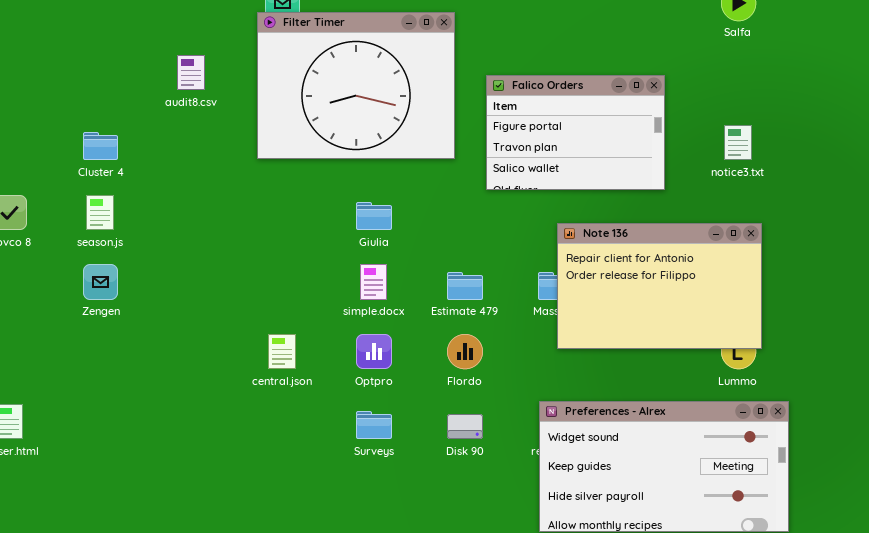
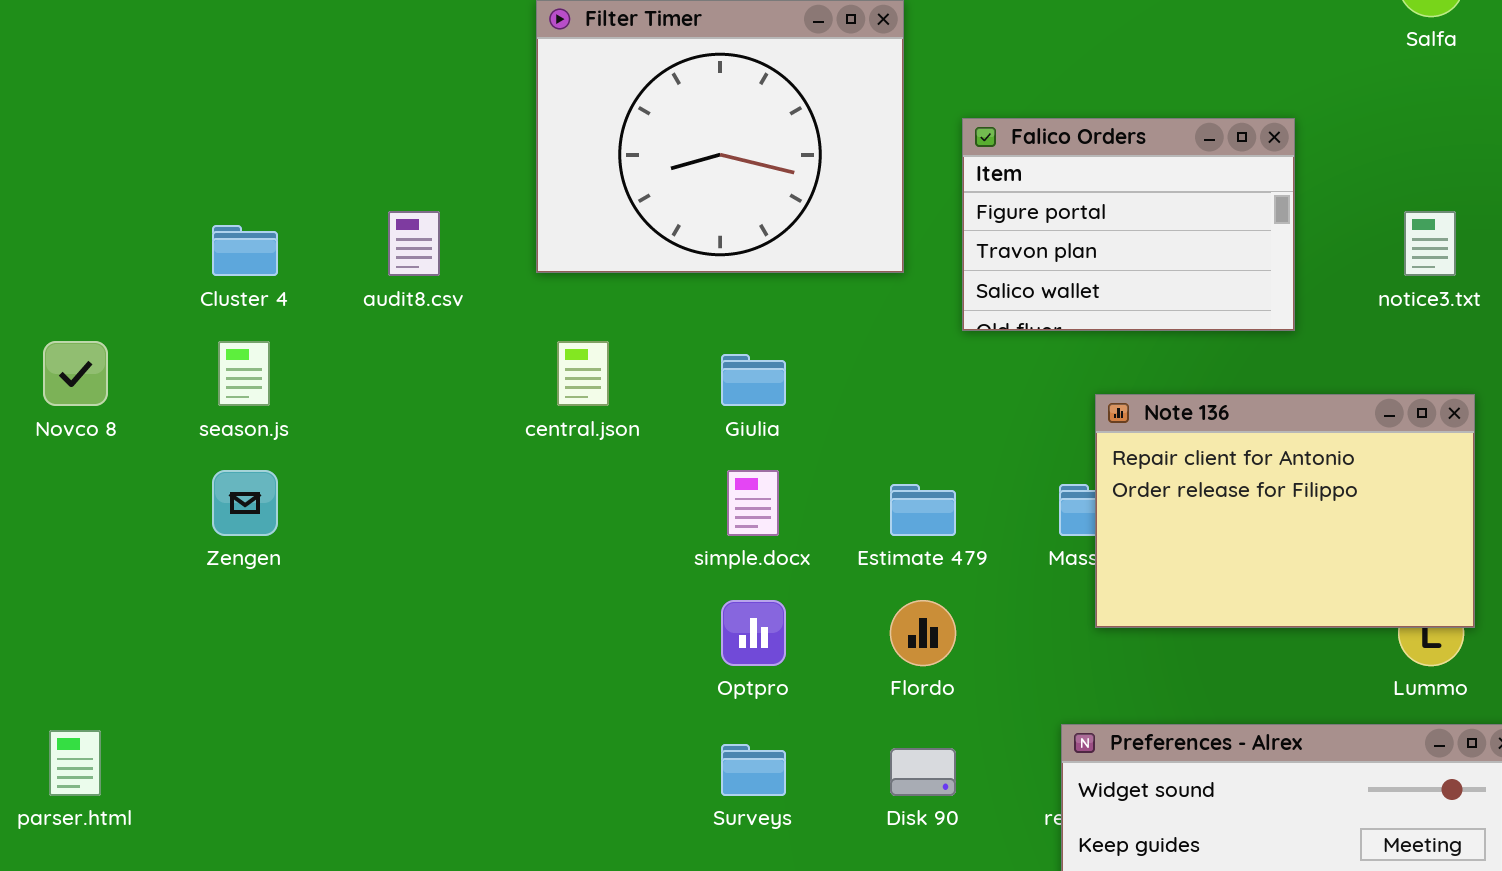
audit8.csv: [177,55,205,90] -> [388,211,440,276], moved
central.json: [268,334,296,369] -> [557,341,609,406], moved

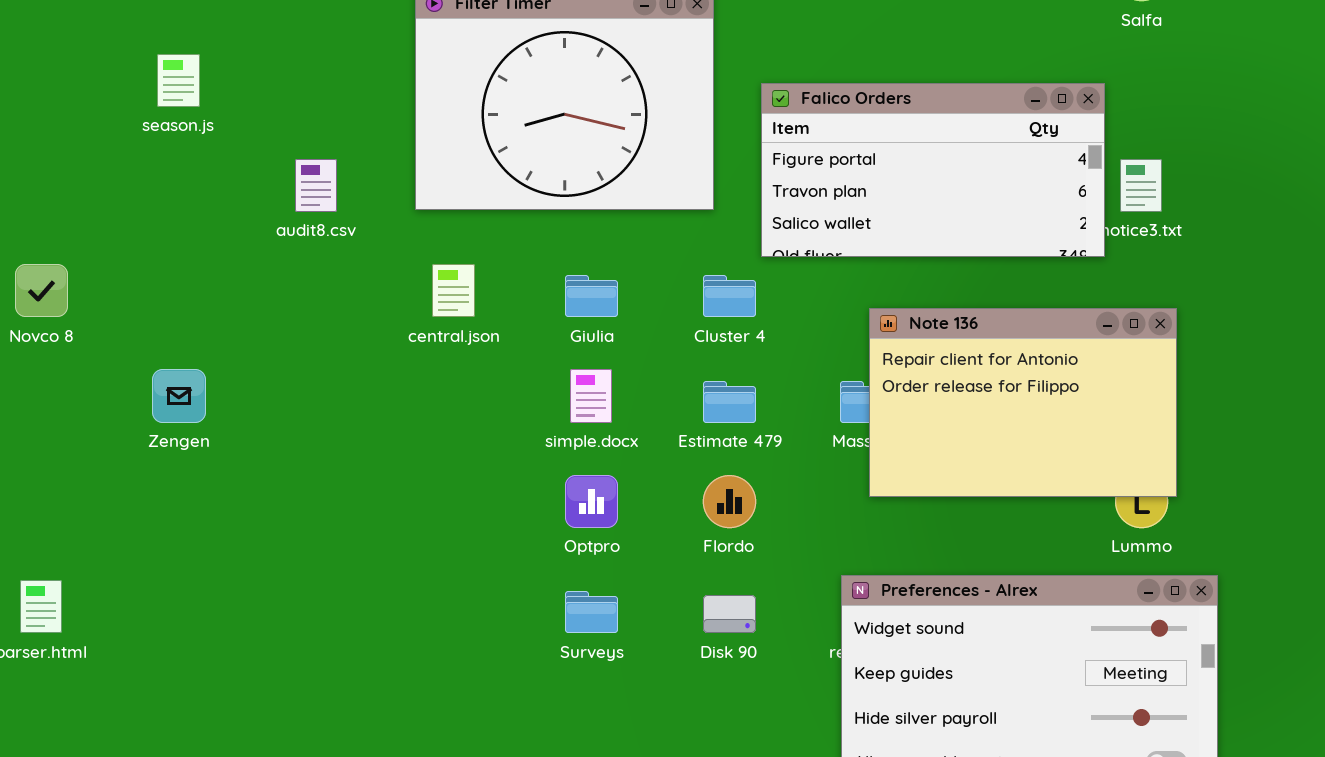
Falico Orders: [962,118,1295,331] -> [761,83,1105,257], resized
Cluster 4: [212,225,278,276] -> [703,275,756,317], moved
season.js: [218,341,270,406] -> [157,54,200,107], moved

